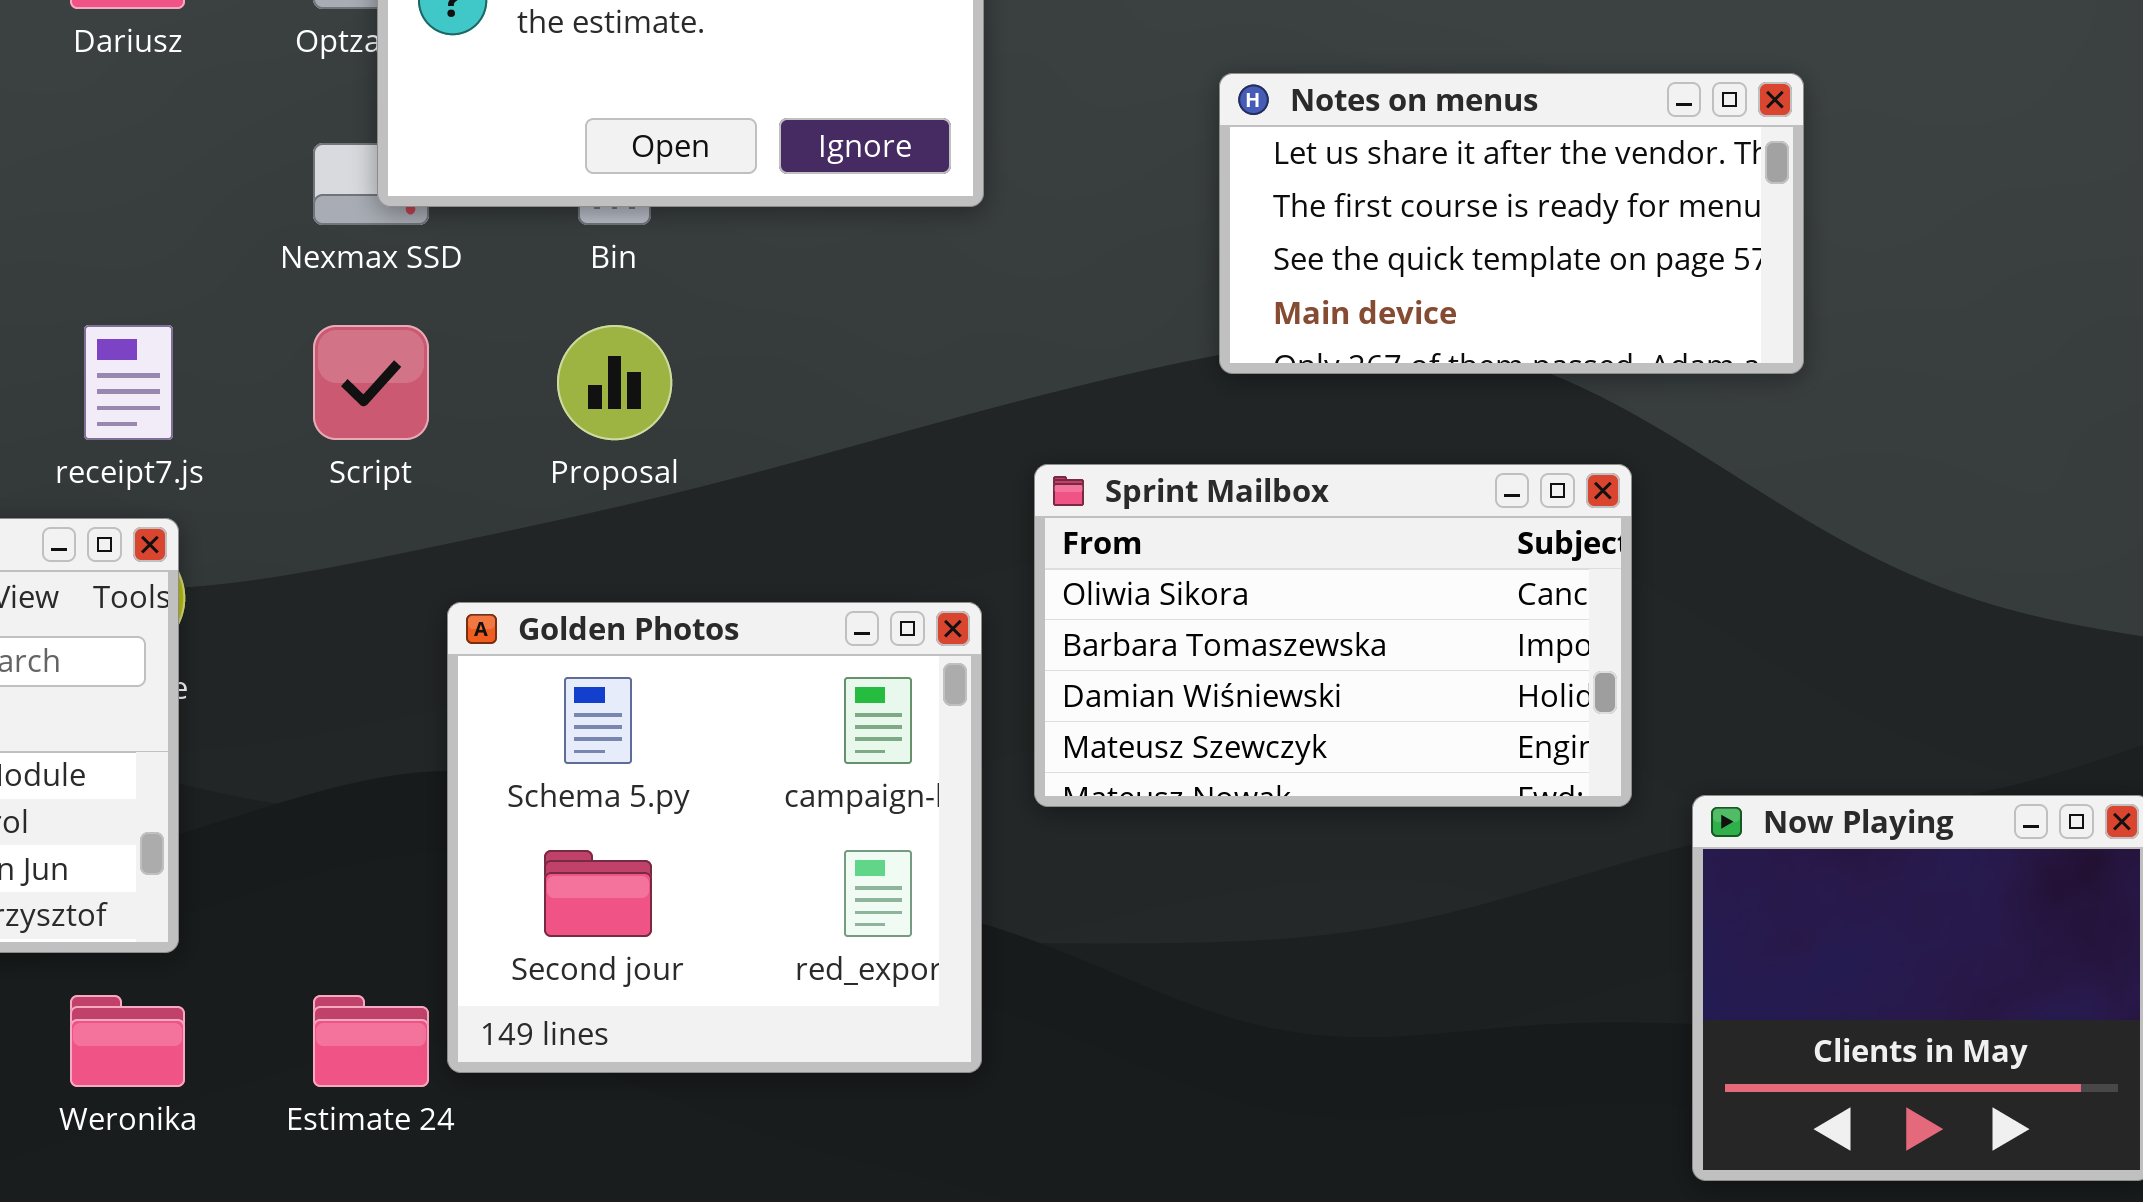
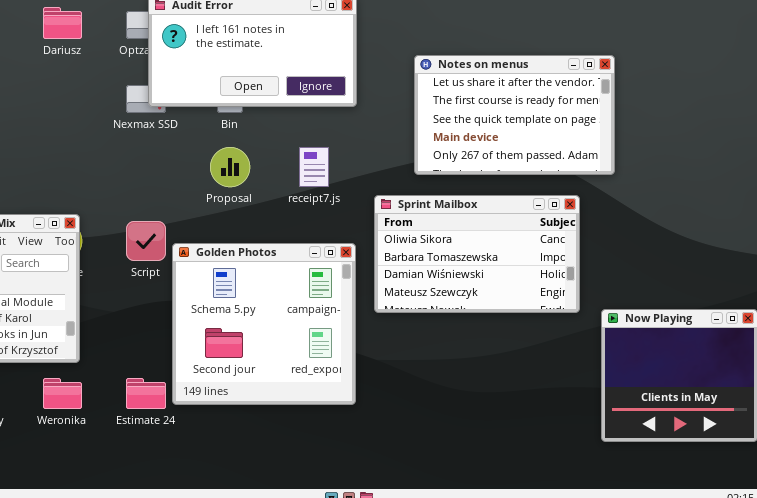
Notes on menus: [1219,73,1804,374] -> [414,55,615,175], moved, resized
receipt7.js: [84,325,173,440] -> [299,147,329,187], moved
Script: [313,325,429,440] -> [126,221,166,261], moved

